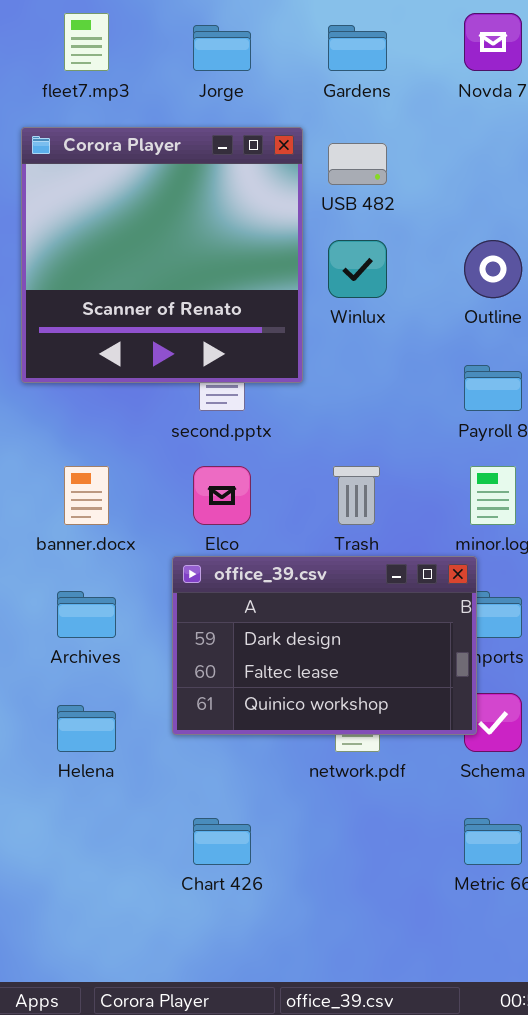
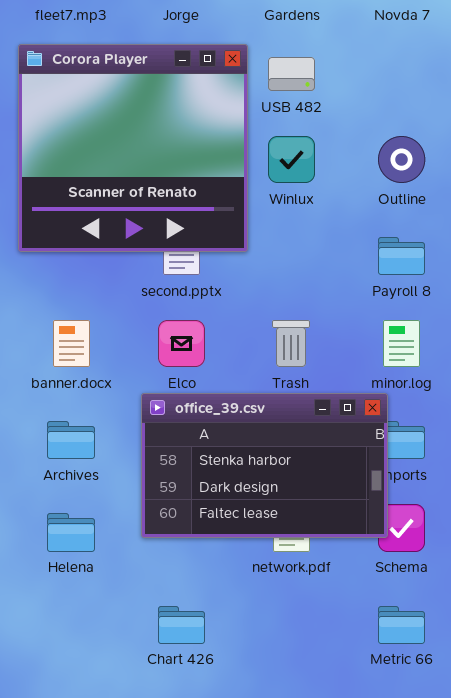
office_39.csv: [172,556,477,735] -> [141,393,388,538], scrolled up 1 row

